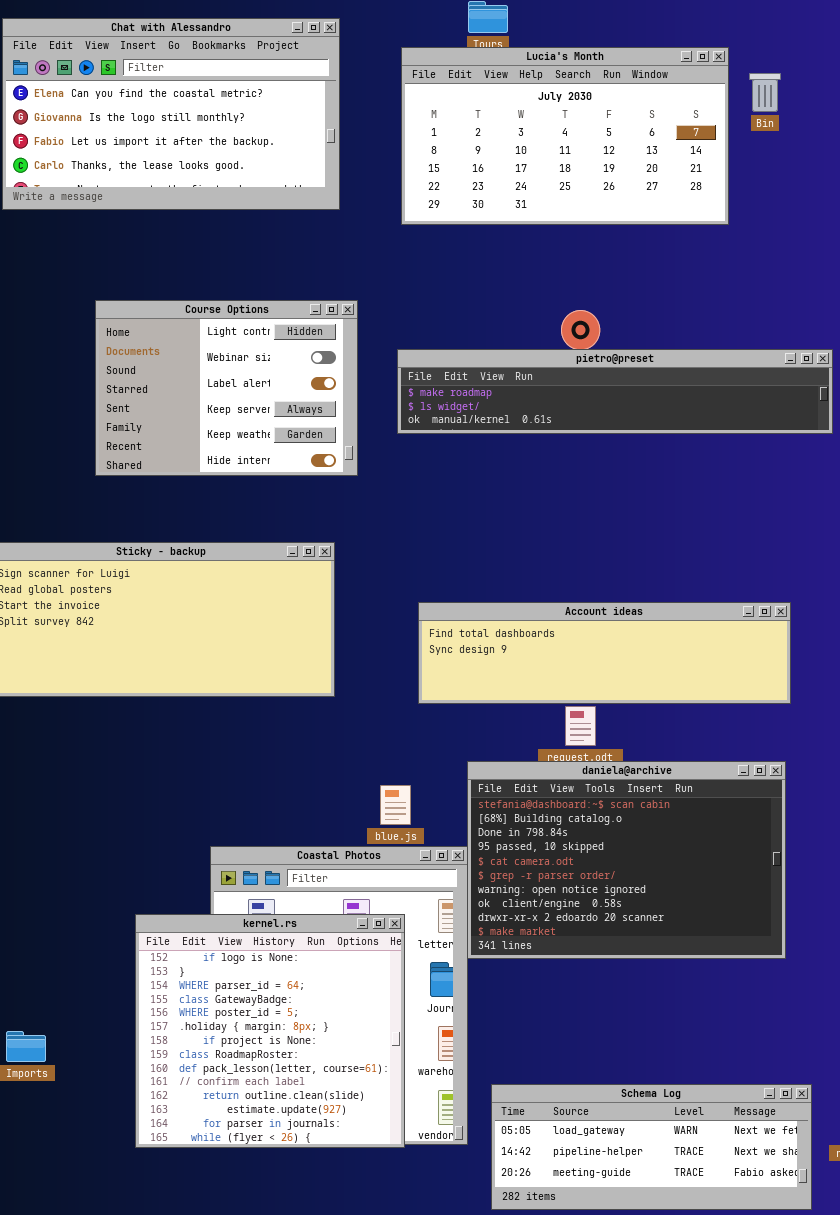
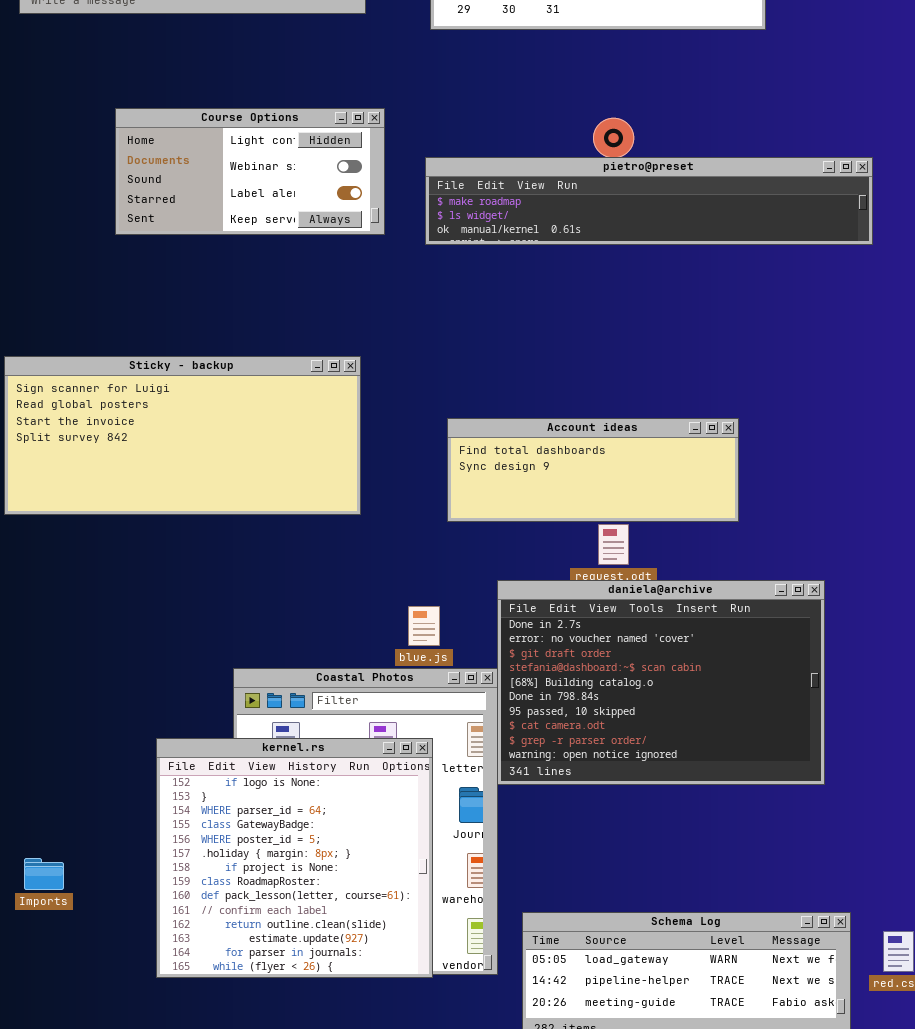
Course Options: [95,300,358,476] -> [115,108,385,235], resized
Account ideas: [418,602,791,704] -> [447,418,739,522], resized
daniela@archive: [467,761,786,959] -> [497,580,825,785], scrolled up 3 rows

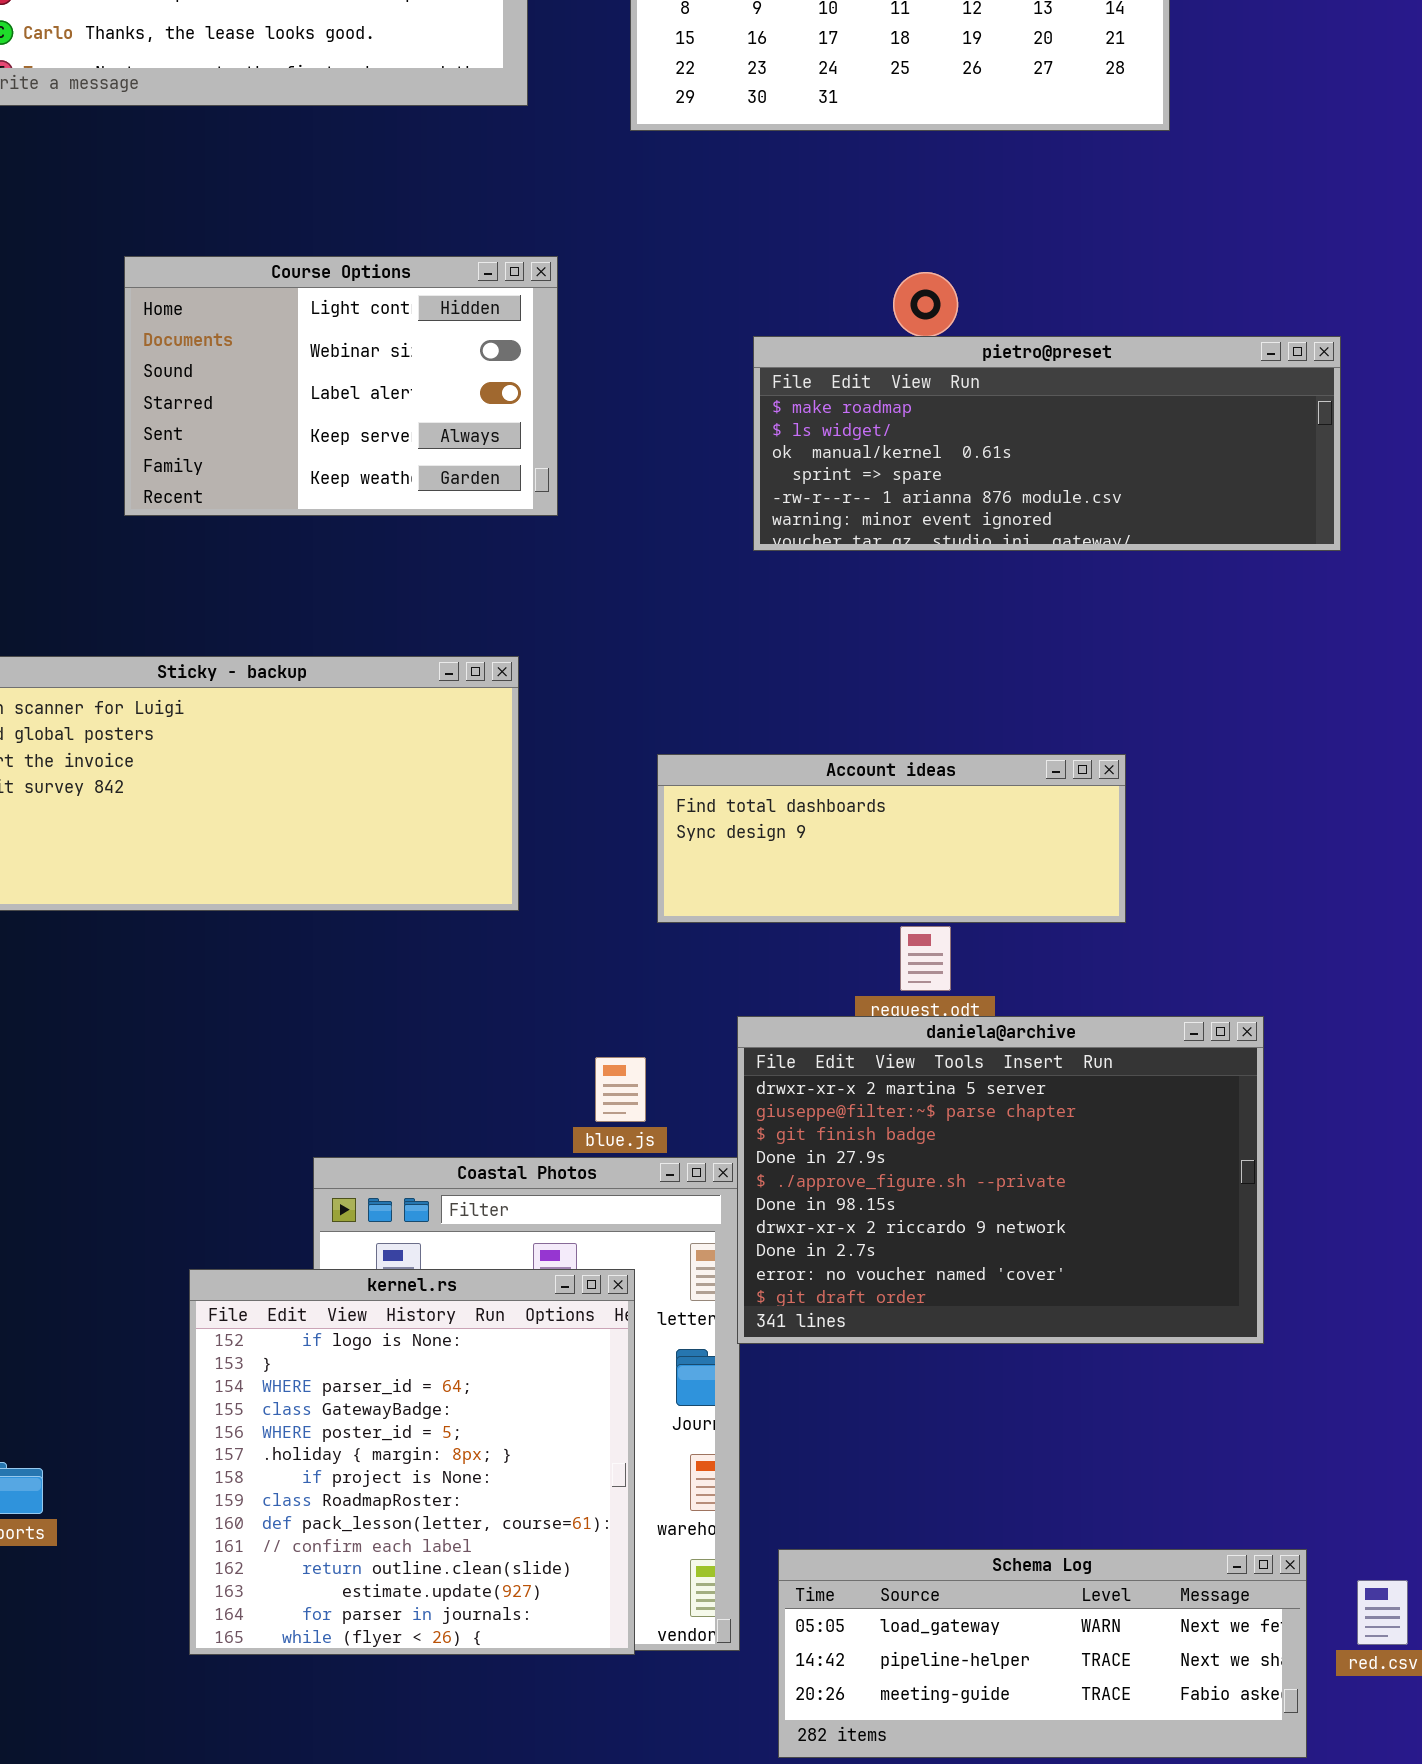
Course Options: [115,108,385,235] -> [124,256,558,516], resized
pietro@preset: [425,157,873,245] -> [753,336,1341,551], resized
daniela@archive: [497,580,825,785] -> [737,1016,1264,1344], scrolled up 7 rows

